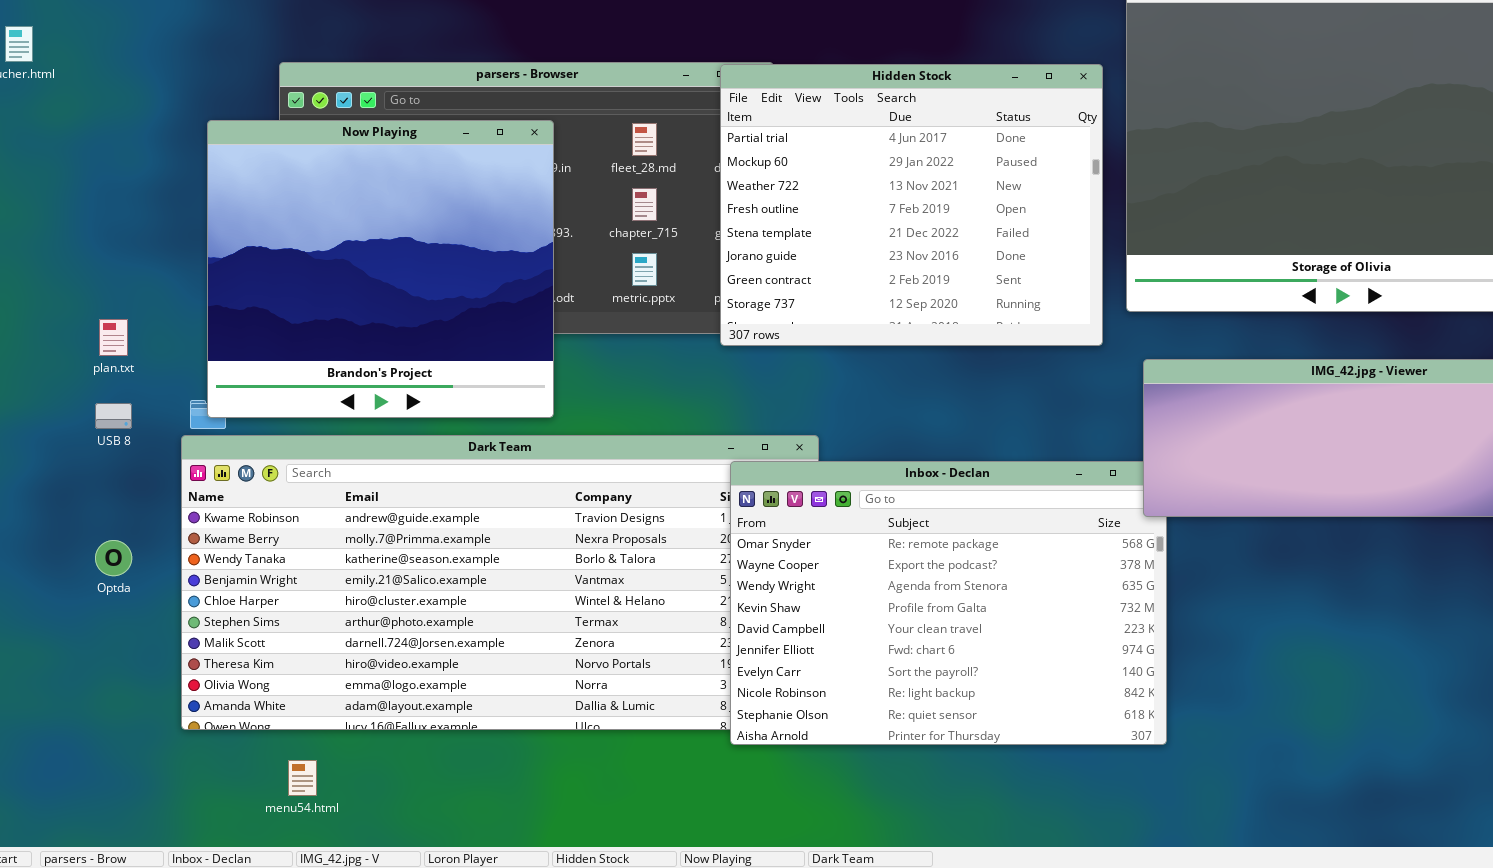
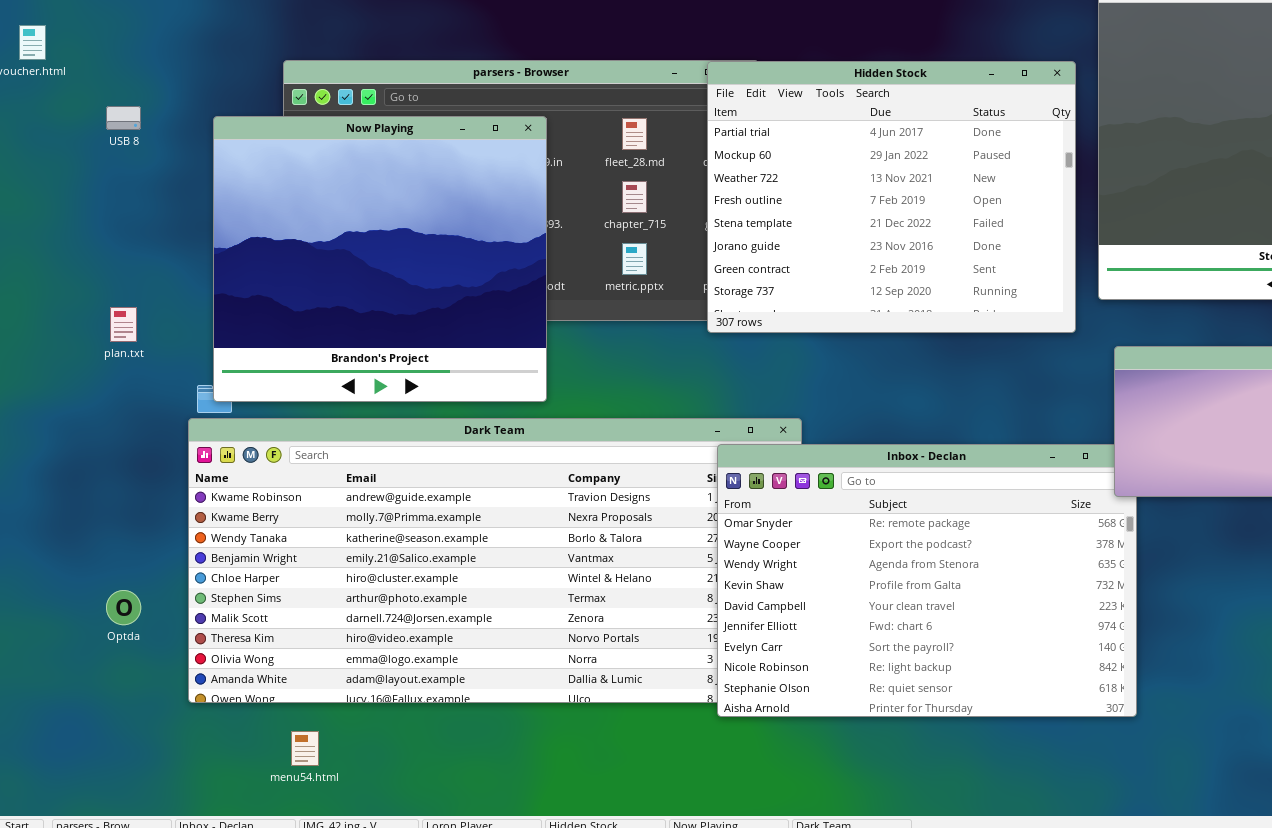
USB 8: [95,403,132,429] -> [106,106,141,130], moved
Optda: [95,540,132,576] -> [106,590,141,625], moved

